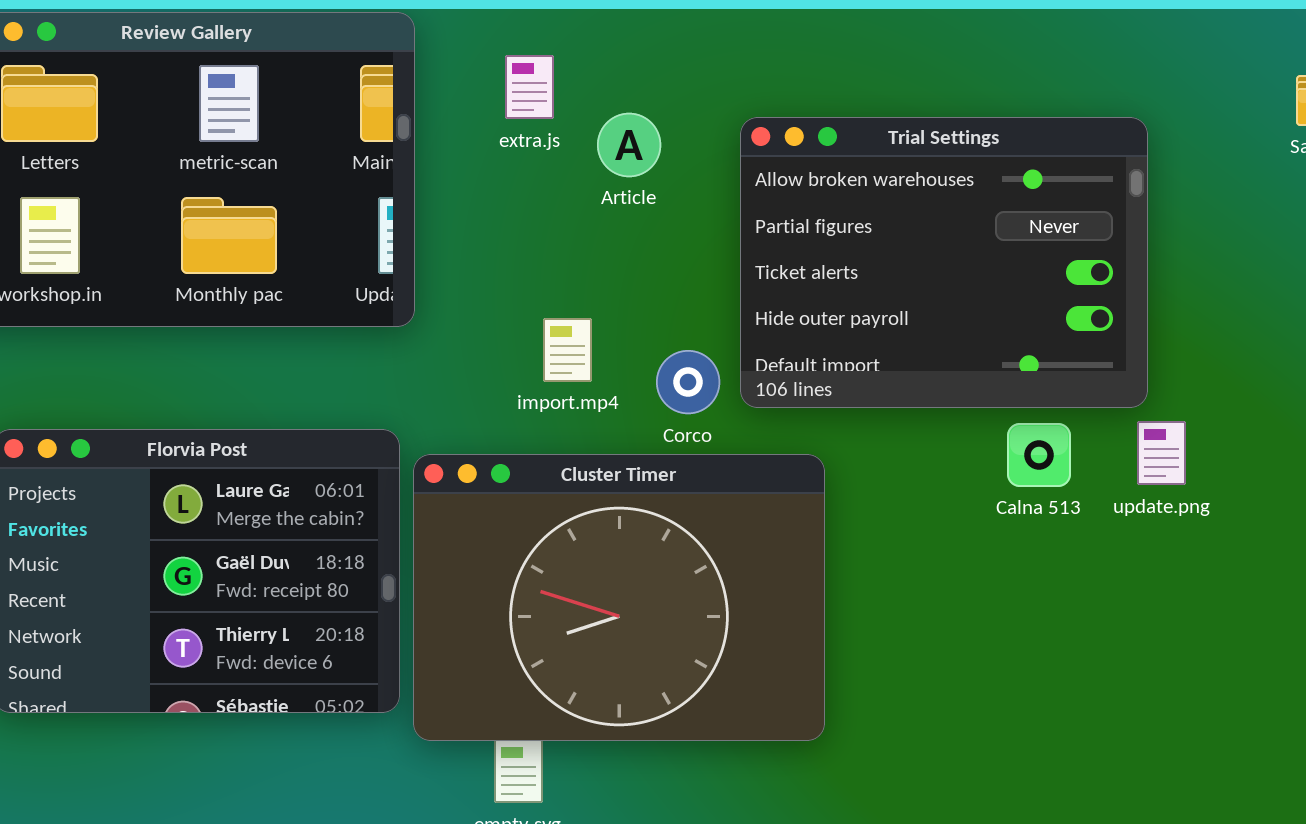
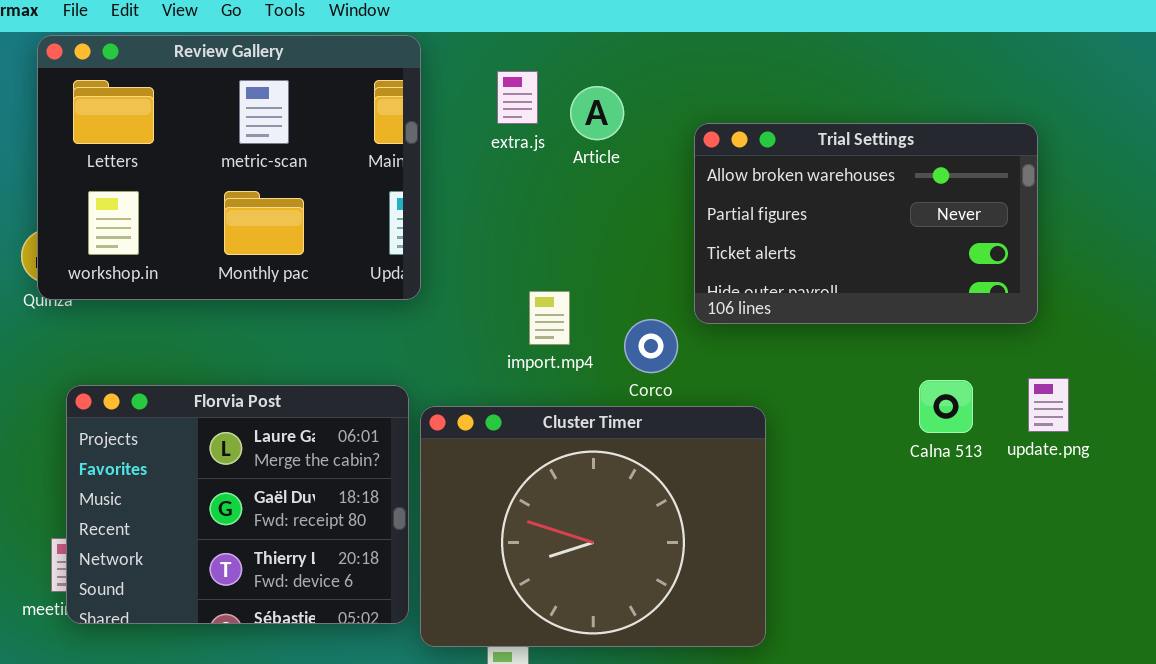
Article: [597,113,661,177] -> [570,86,624,140], moved
Trial Settings: [740,117,1148,408] -> [694,123,1038,324], resized

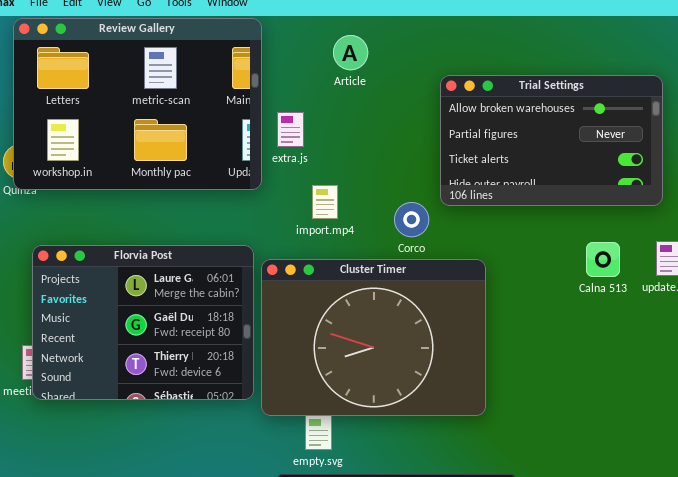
extra.js: [497,71,538,124] -> [277,112,304,147], moved
Article: [570,86,624,140] -> [333,35,368,70], moved
import.mp4: [529,291,570,345] -> [312,185,338,219], moved

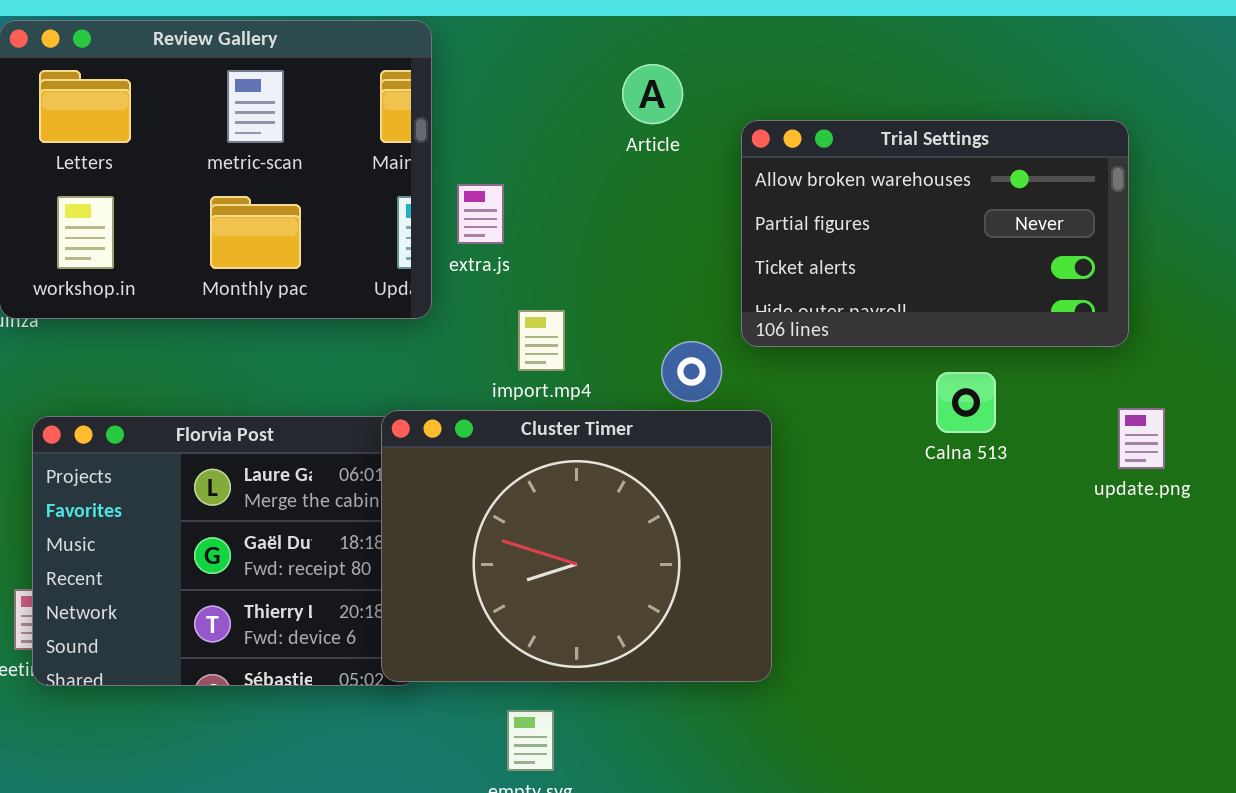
Article: [333,35,368,70] -> [622,64,683,124], moved
Calna 513: [586,242,620,277] -> [936,372,996,433], moved
Cluster Timer: [261,259,486,416] -> [381,410,772,682], moved

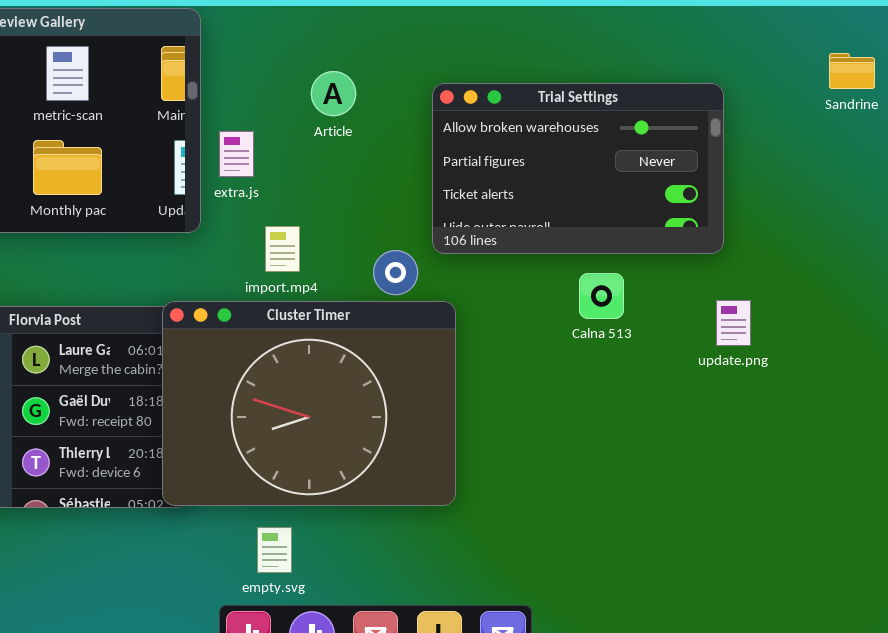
Article: [622,64,683,124] -> [311,71,356,116], moved

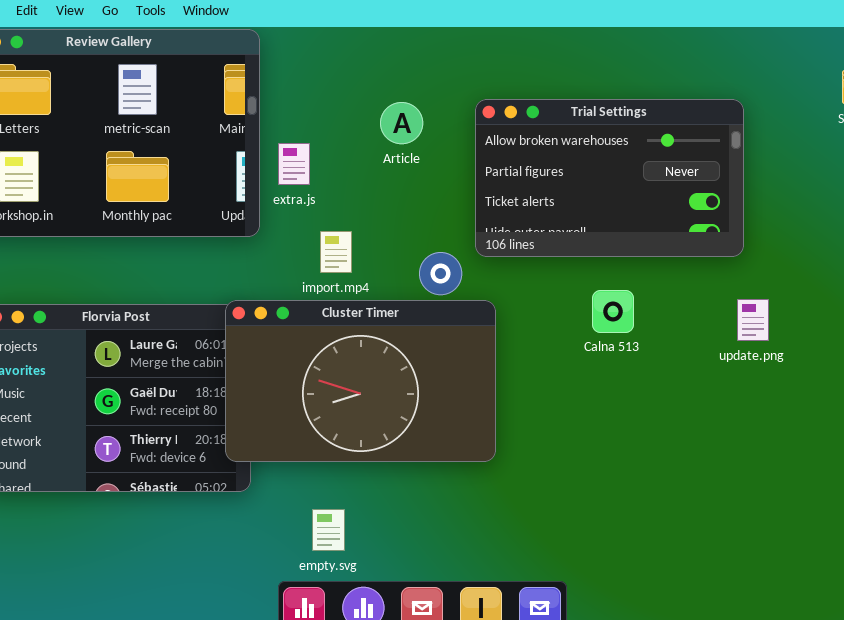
Article: [311,71,356,116] -> [380,102,423,144], moved
Calna 513: [579,273,624,319] -> [592,290,634,333], moved
Cluster Timer: [162,301,456,506] -> [225,300,496,462], resized

